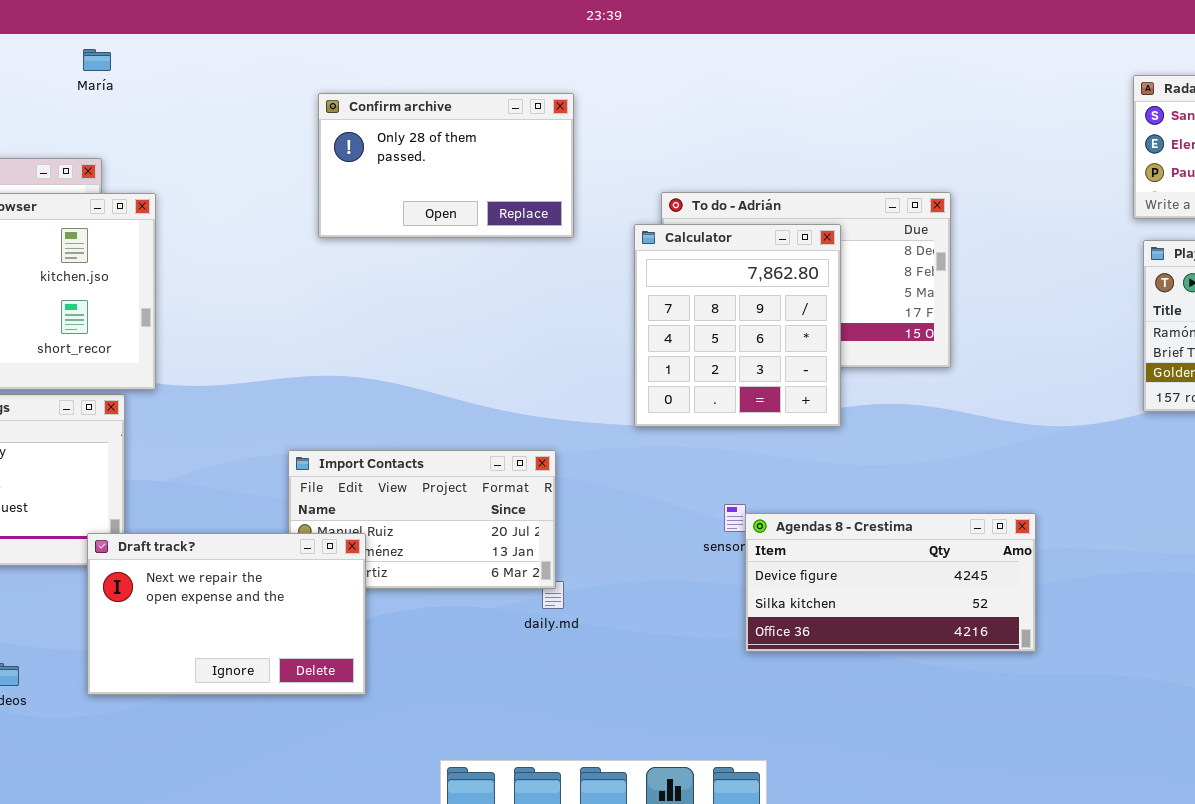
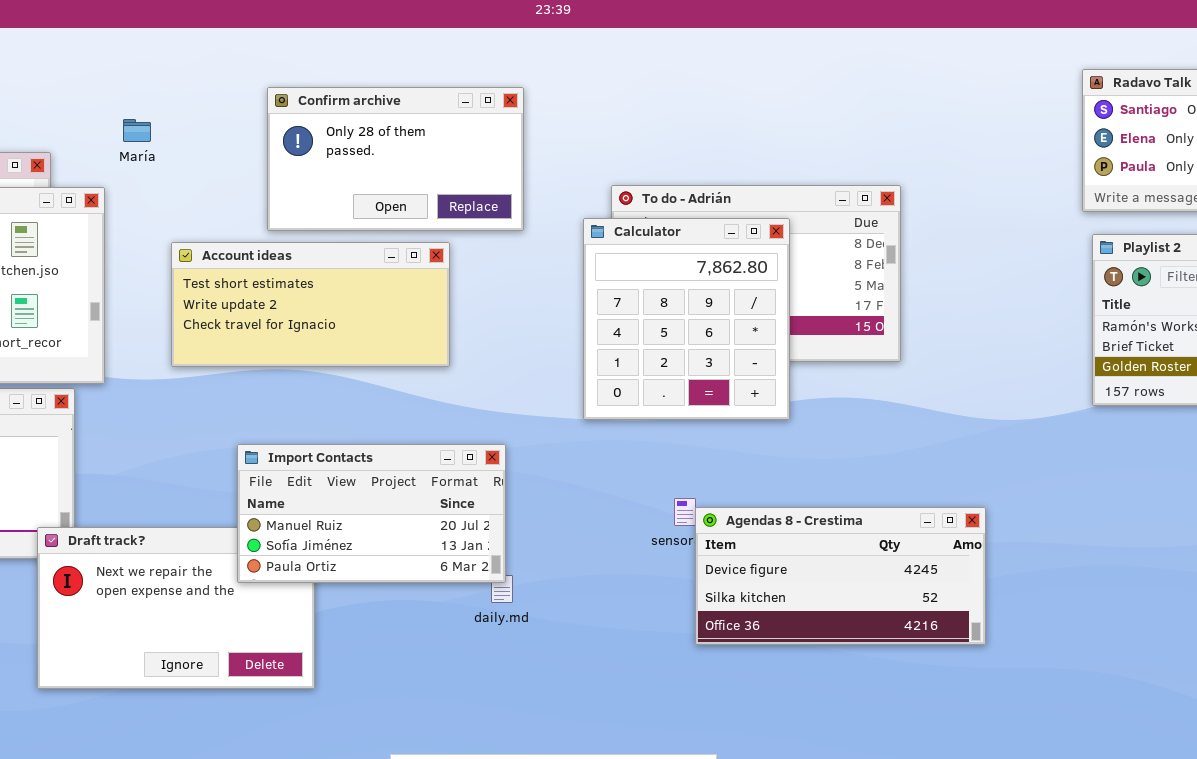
María: [83,49,111,71] -> [123,119,151,142], moved
Account ideas: none -> [171,242,450,367], opened
Import Contacts: [288,450,556,589] -> [237,444,506,583], raised

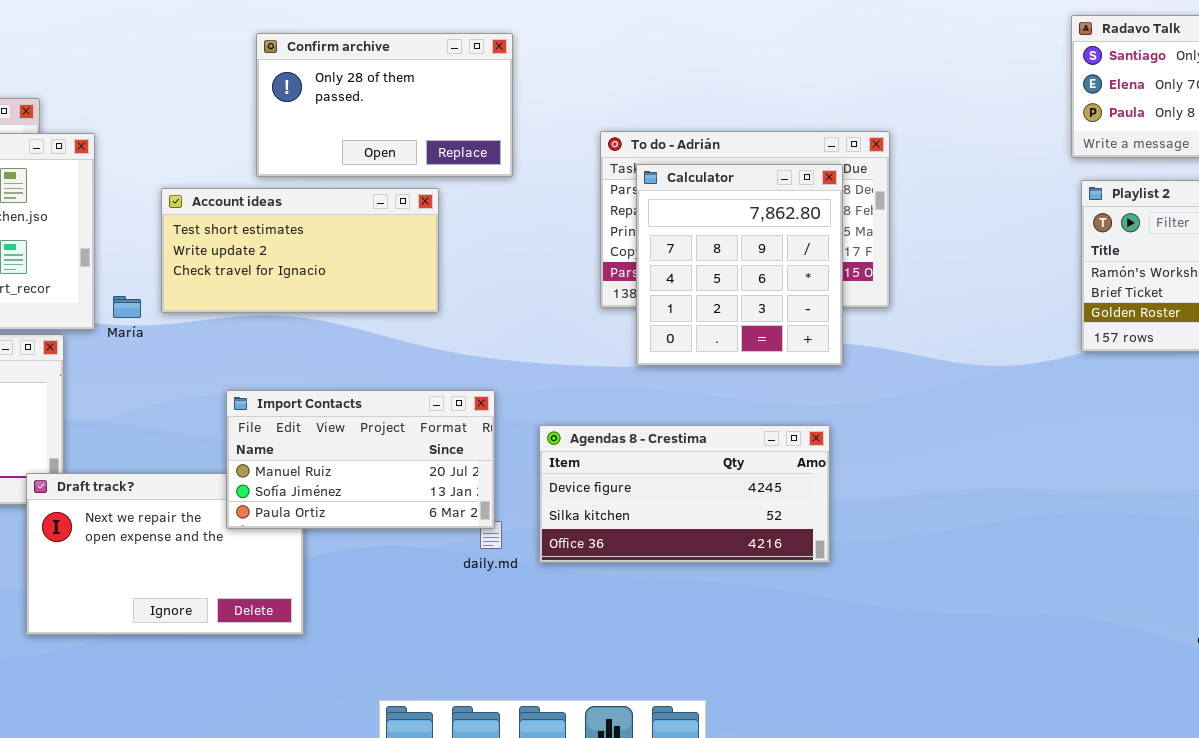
María: [123,119,151,142] -> [113,296,141,318], moved
Calculator: [583,218,790,420] -> [636,164,843,366], moved
Agendas 8 - Crestima: [695,507,986,645] -> [539,425,830,563], moved

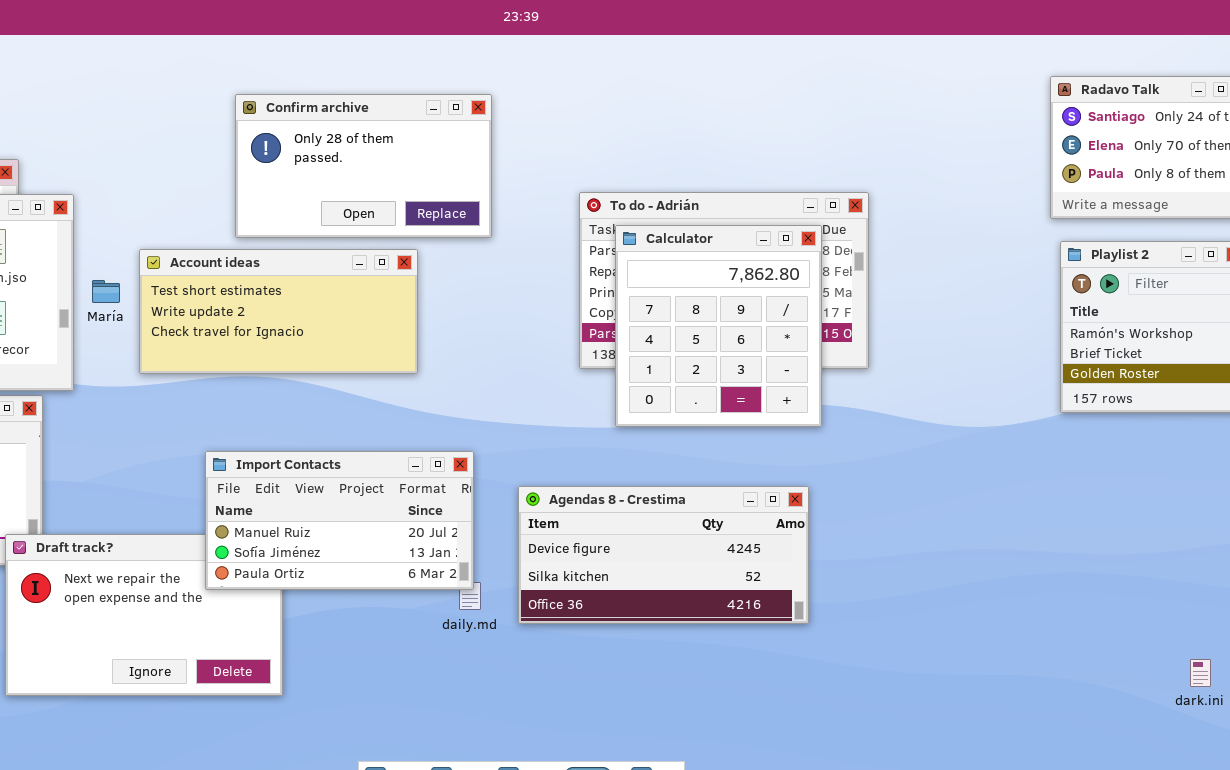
María: [113,296,141,318] -> [92,280,120,303], moved

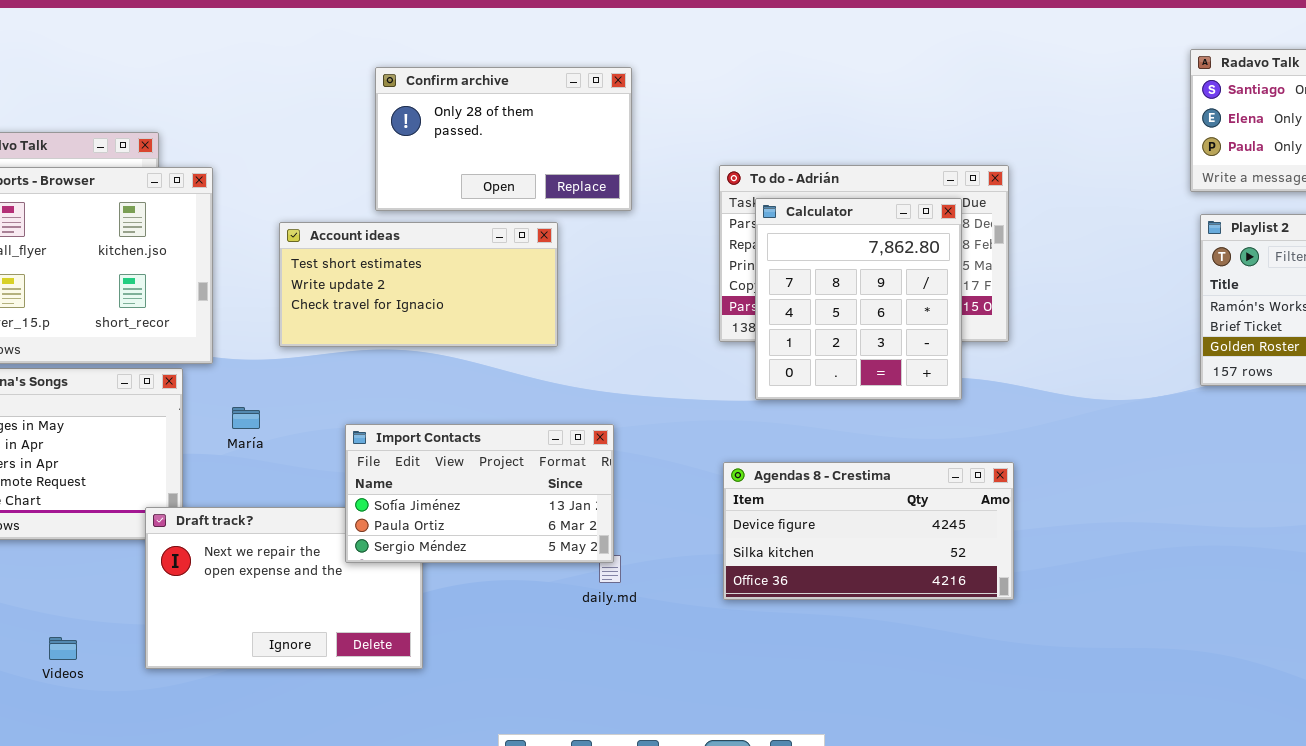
María: [92,280,120,303] -> [232,407,260,429], moved
Import Contacts: [205,451,474,590] -> [345,424,614,563], scrolled down 1 row
Agendas 8 - Crestima: [518,486,809,624] -> [723,462,1014,600], moved

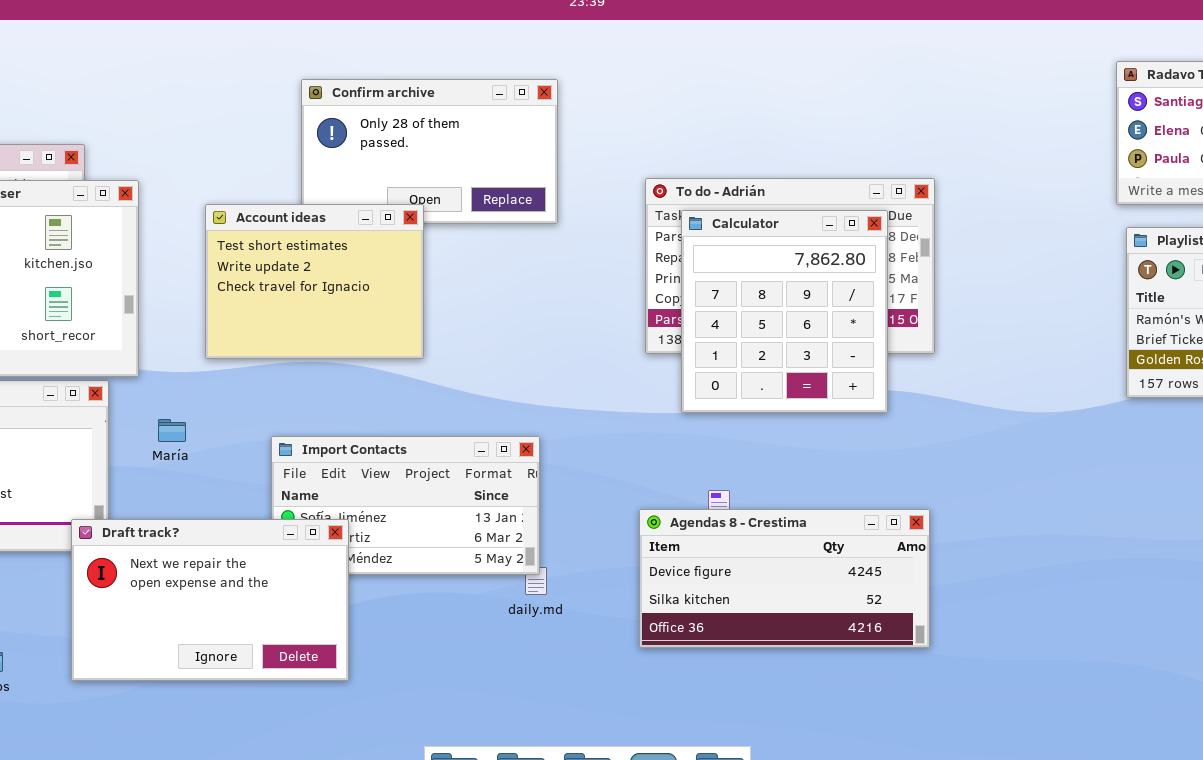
Account ideas: [279,222,558,347] -> [205,204,424,359], resized
Agendas 8 - Crestima: [723,462,1014,600] -> [639,509,930,648], moved
Draft track?: [145,507,423,669] -> [71,519,349,681], raised

